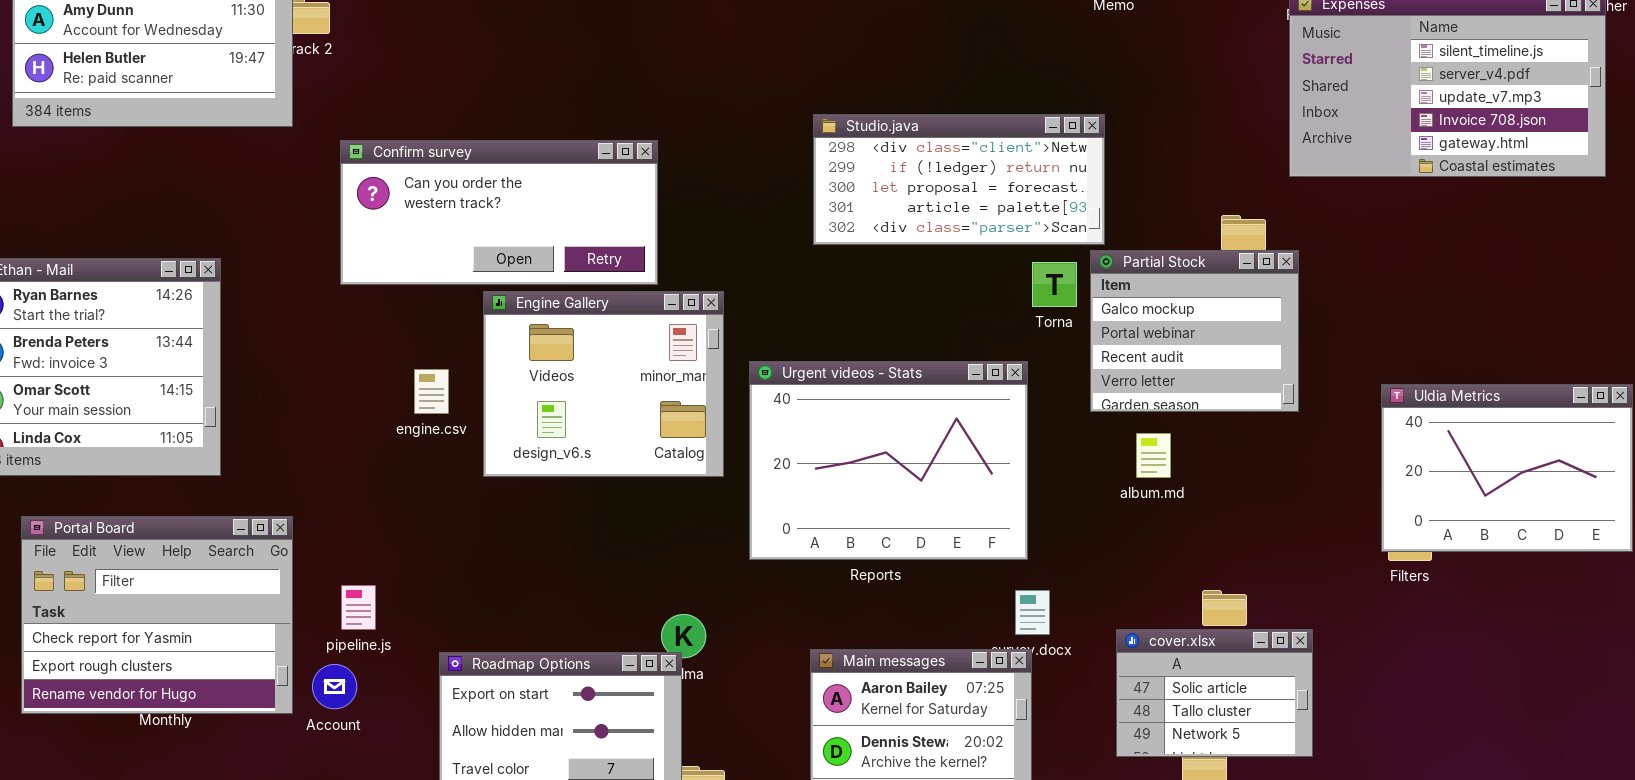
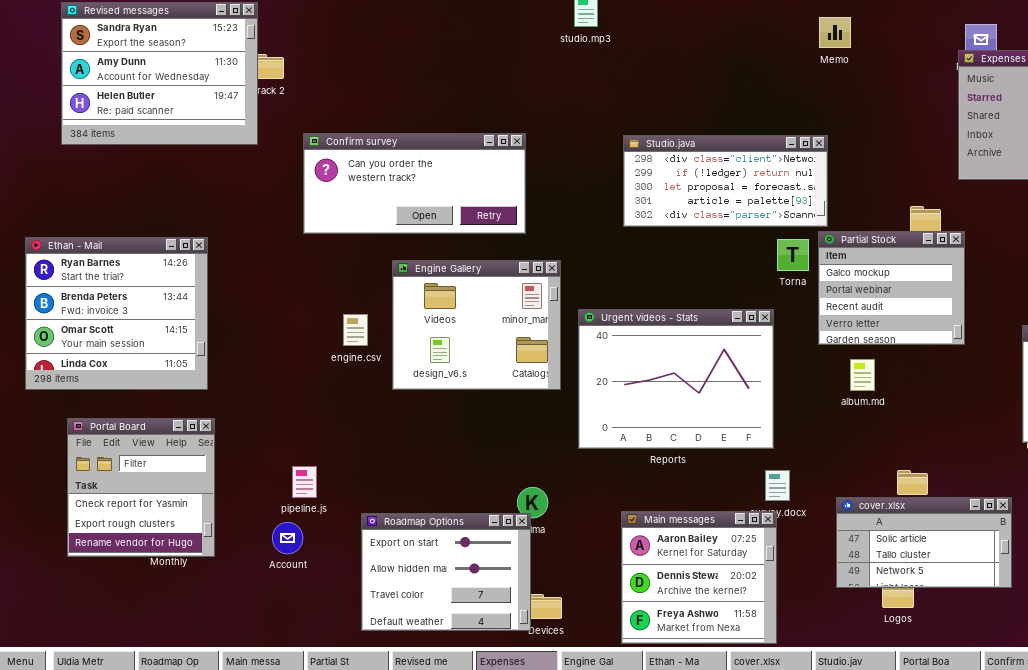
Confirm survey: [340,140,658,285] -> [303,133,526,234], moved
Portal Board: [21,516,293,714] -> [67,418,215,557], resized
cover.xlsx: [1116,629,1313,757] -> [836,497,1012,588], resized

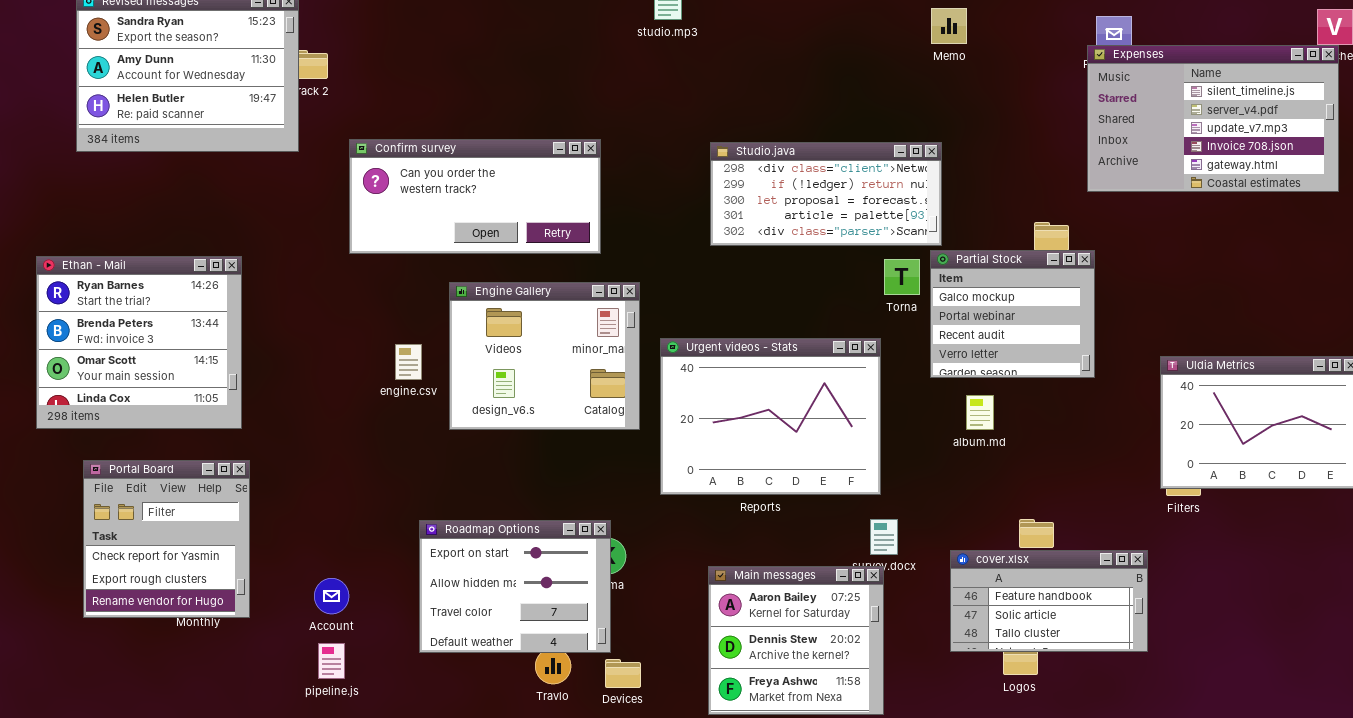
pipeline.js: [292,466,317,498] -> [318,643,345,679], moved
cover.xlsx: [836,497,1012,588] -> [950,550,1148,652], scrolled up 1 row
Roadmap Options: [361,513,531,631] -> [419,520,611,653], moved

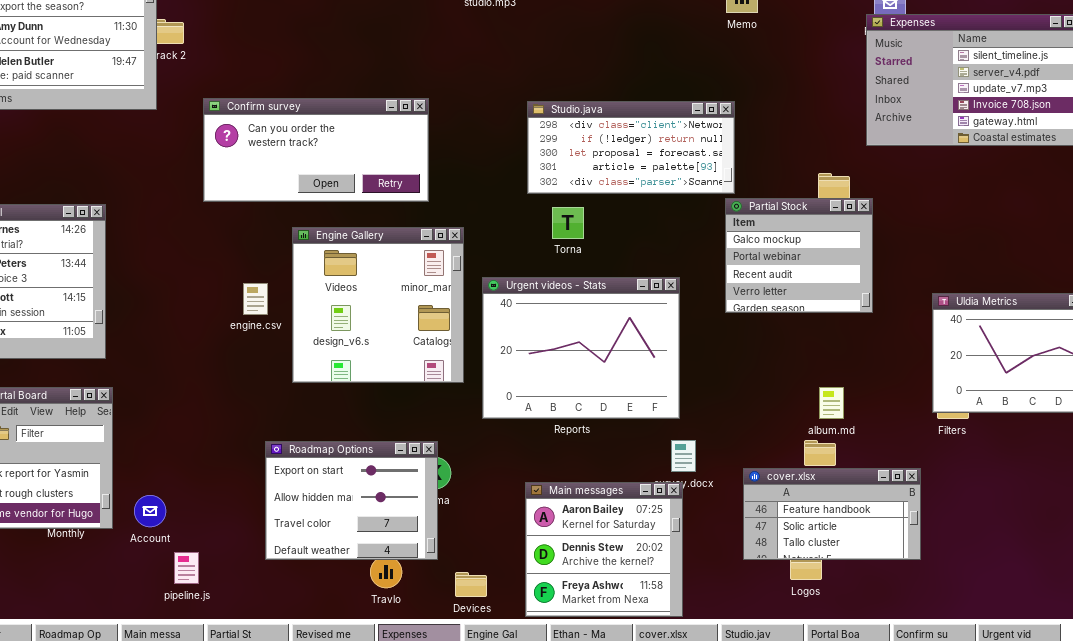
Torna: [884,259,920,295] -> [552,207,584,239], moved
Engine Gallery: [449,282,640,430] -> [292,227,464,383], resized
album.md: [966,395,994,430] -> [819,387,844,419], moved
Account: [314,578,349,614] -> [134,495,166,527], moved
Devices: [605,659,641,688] -> [455,572,487,597], moved

